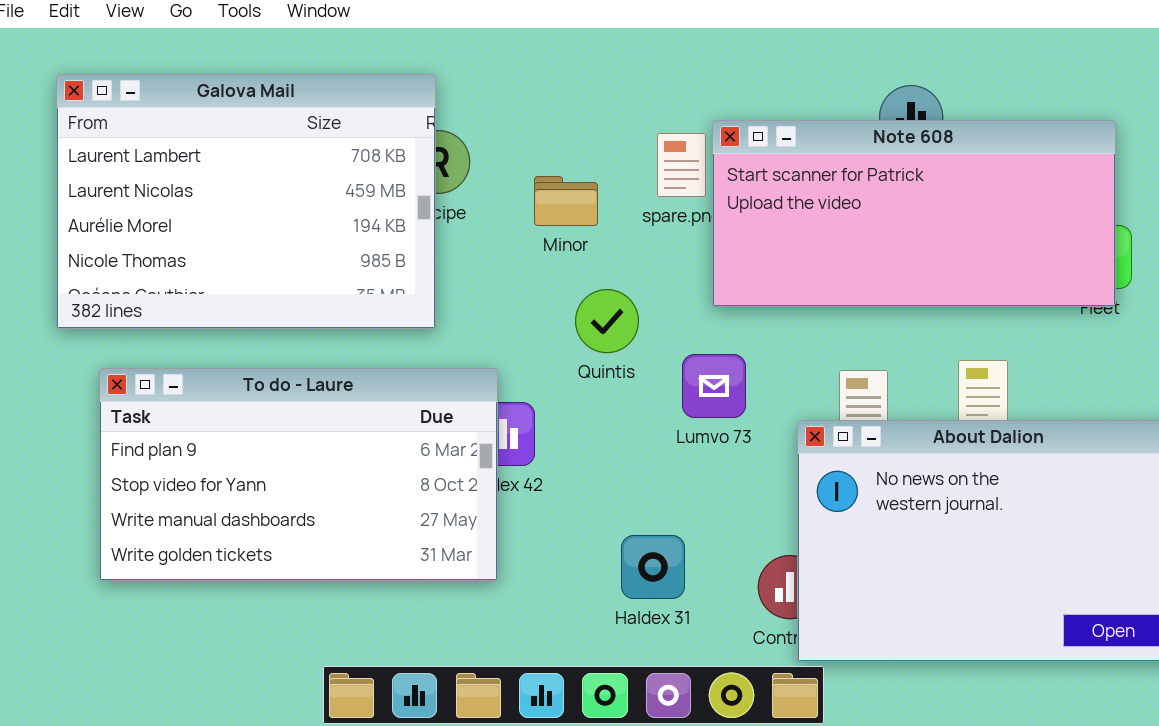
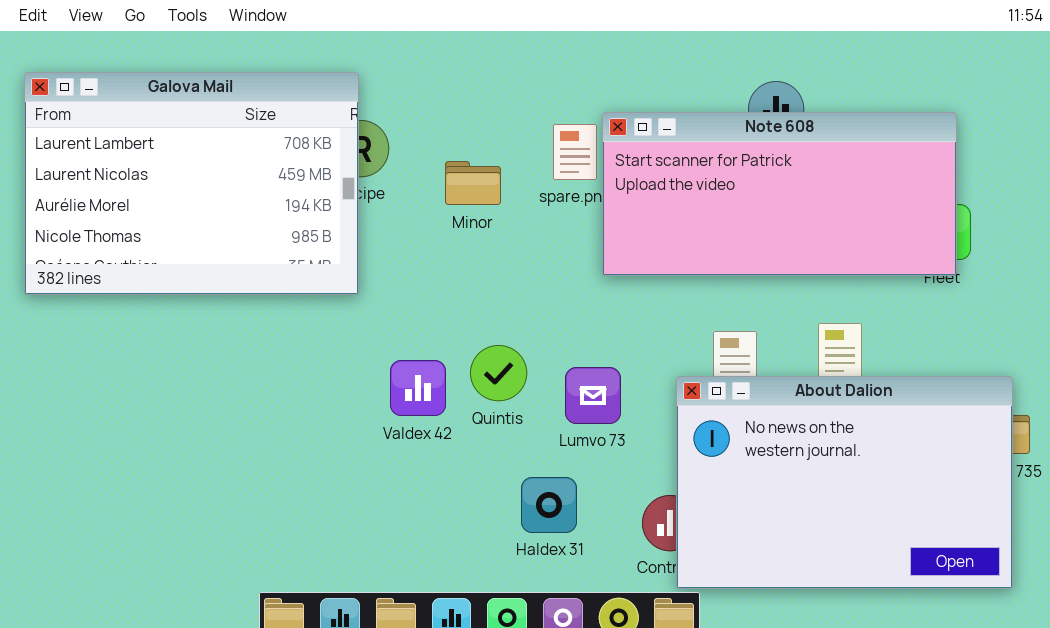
Quintis: [575,289,639,353] -> [470,345,527,401], moved
Lumvo 73: [682,354,746,418] -> [565,367,621,424], moved
To do - Laure: [99,368,498,581] -> none, closed

